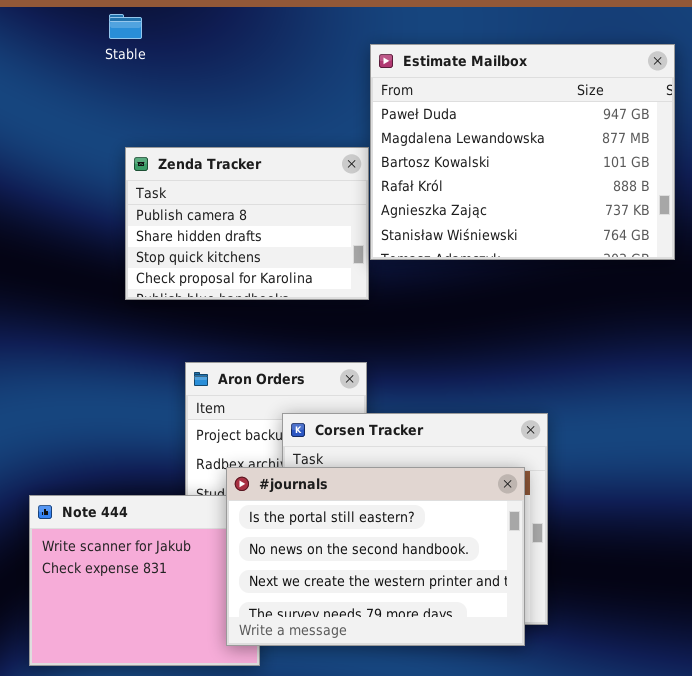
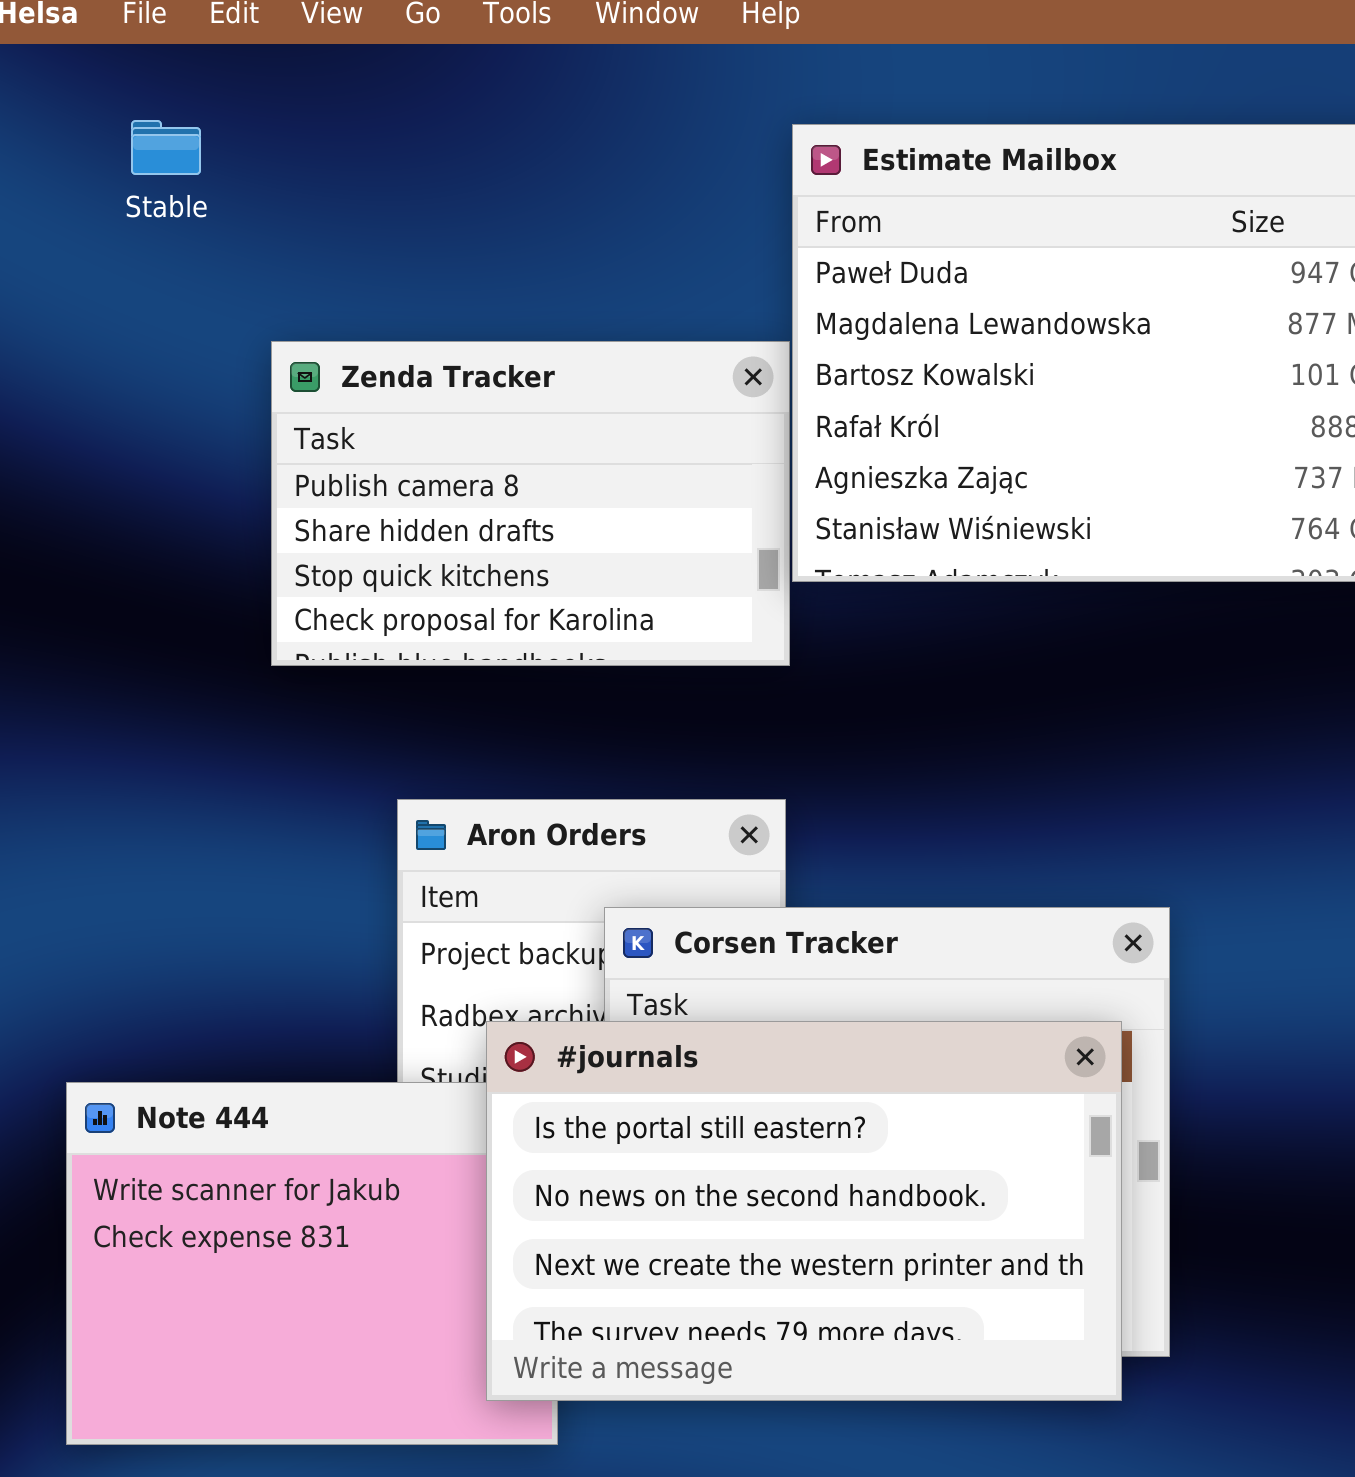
Stable: [109,14,142,39] -> [131,120,201,175], moved

